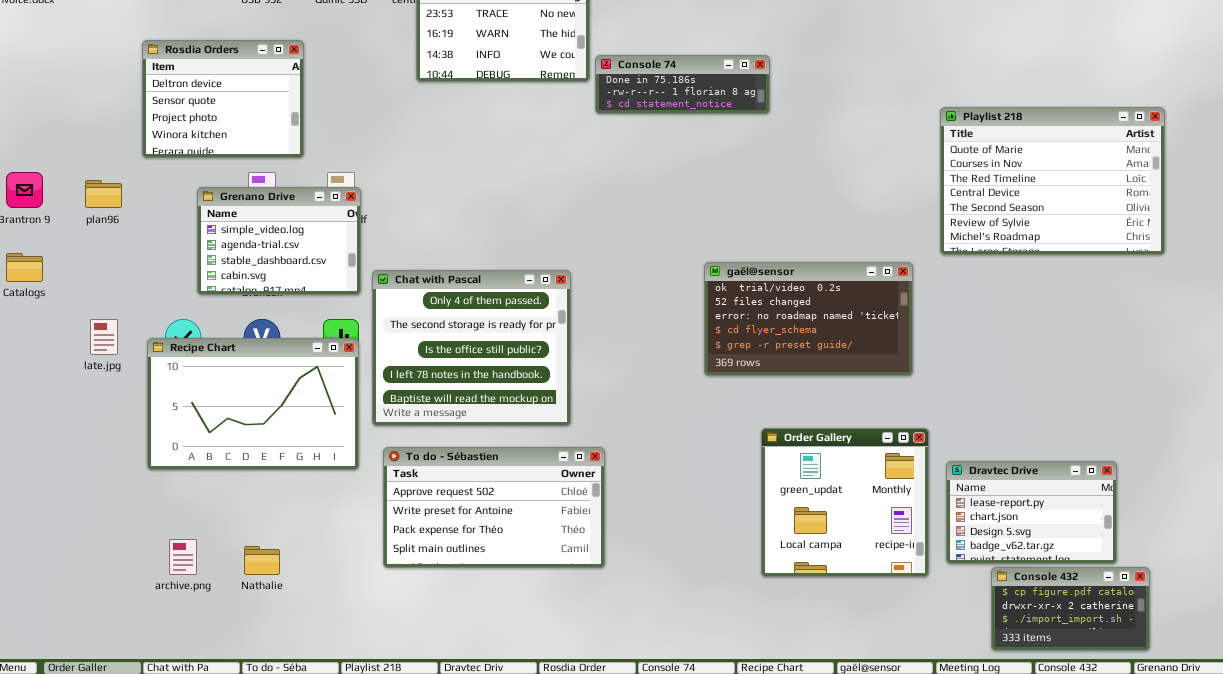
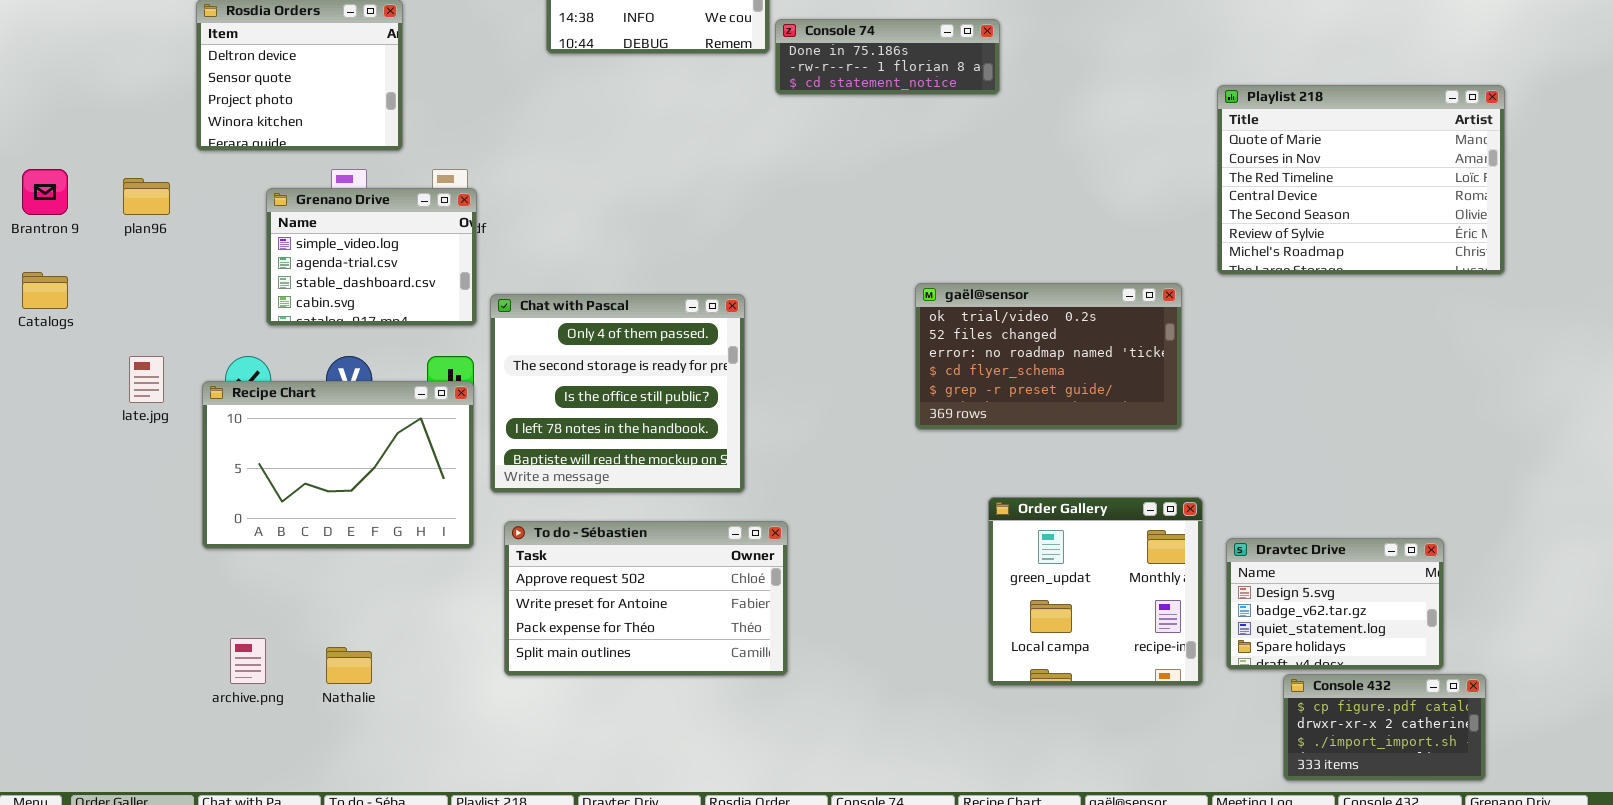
Dravtec Drive: [946,461,1117,564] -> [1226,538,1444,670], scrolled down 2 rows

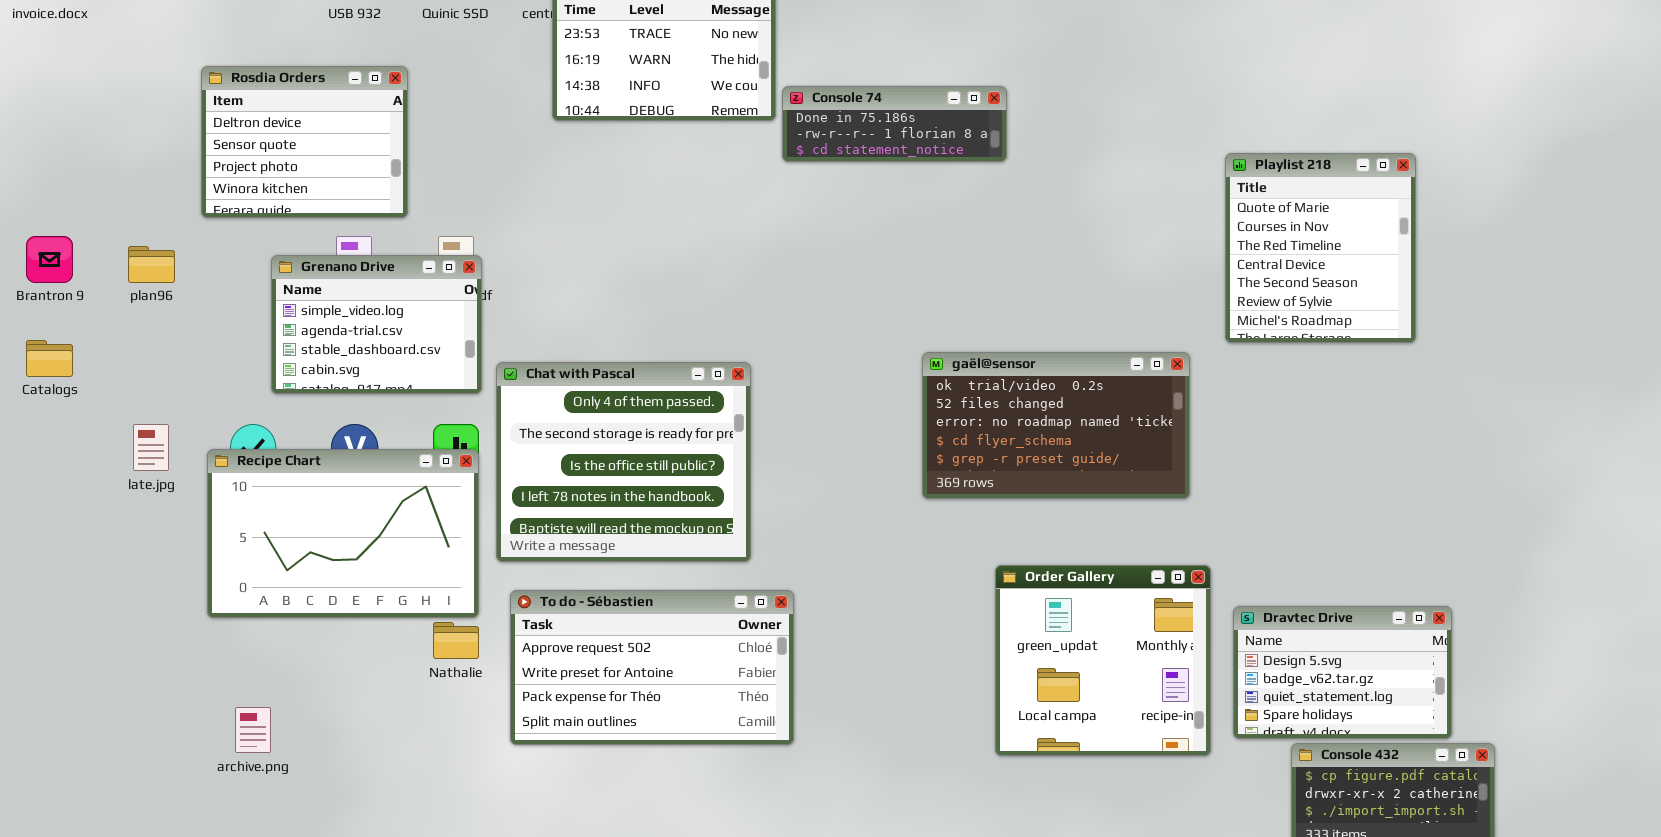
Playlist 218: [1217,85,1505,275] -> [1225,153,1416,343], resized
Nathalie: [326,647,372,684] -> [433,622,479,659], moved

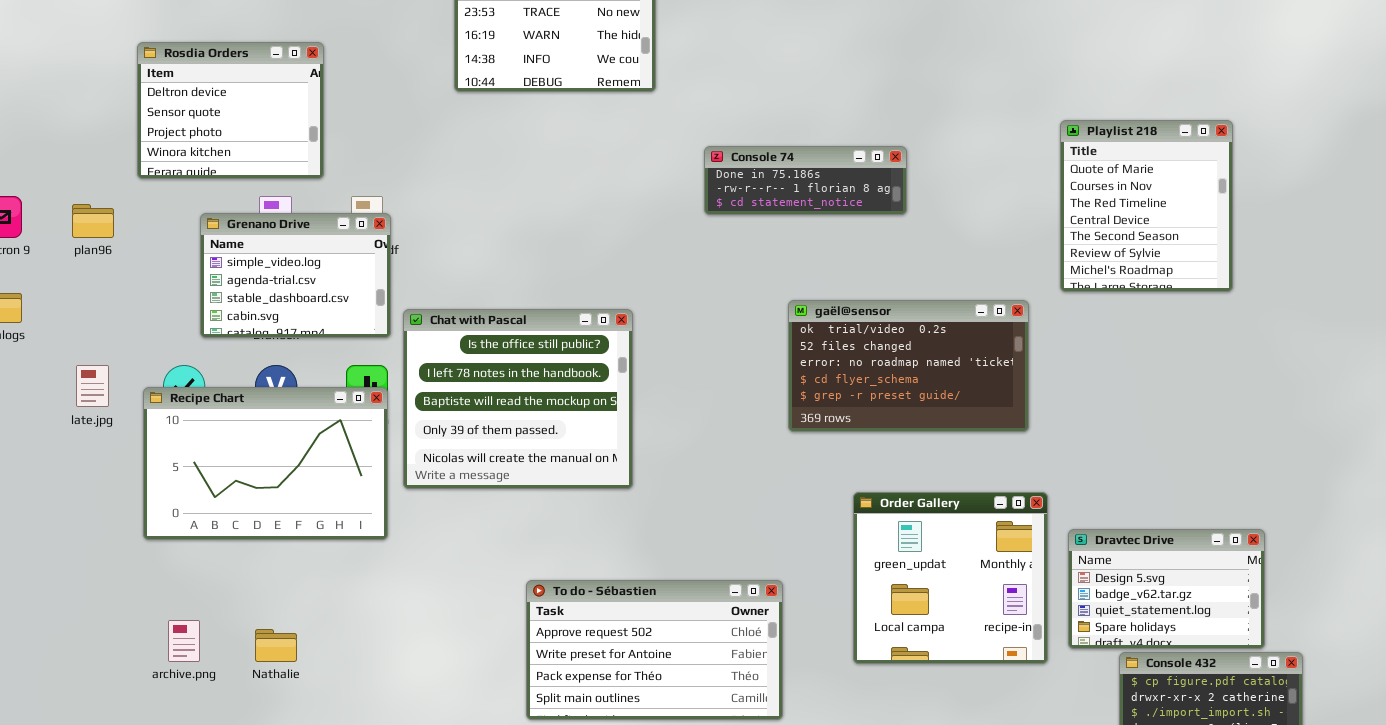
Console 74: [782,86,1007,162] -> [704,146,907,215], moved
Chat with Pascal: [496,362,751,562] -> [403,309,633,489], scrolled down 2 rows
To do - Sébastien: [510,590,794,745] -> [526,580,783,720], moved
Nathalie: [433,622,479,659] -> [255,629,297,662], moved

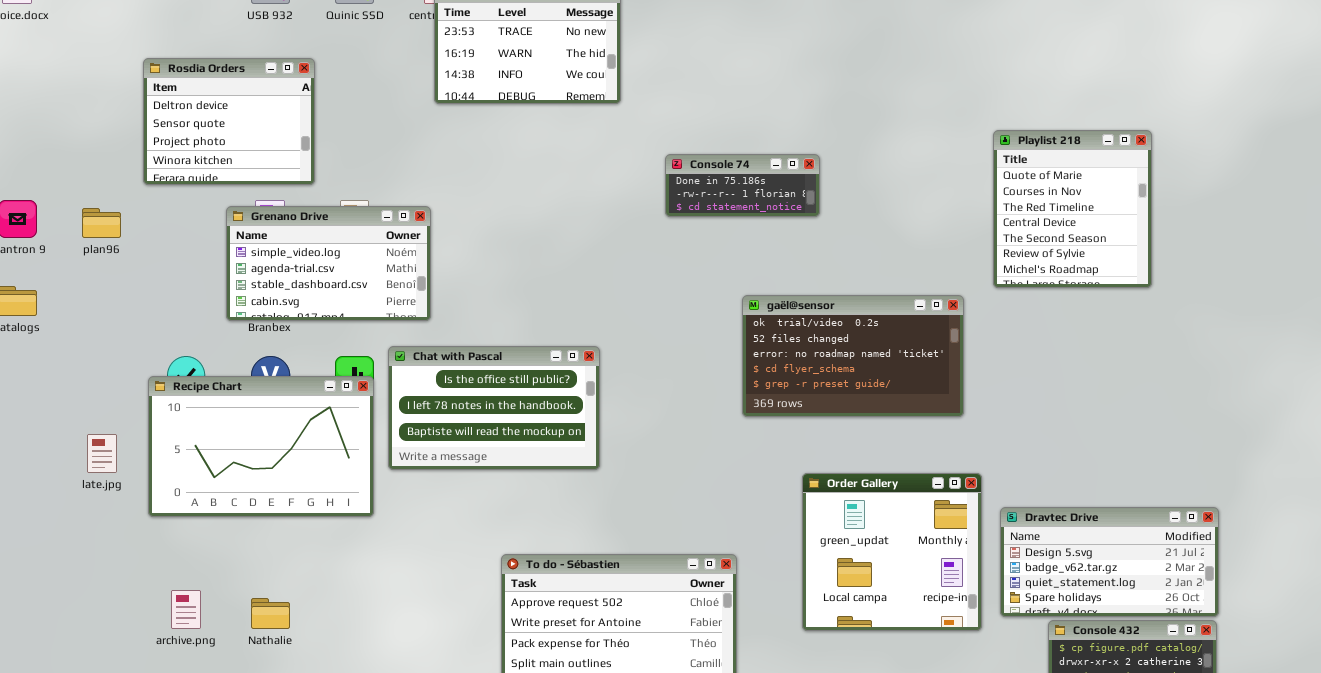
Console 74: [704,146,907,215] -> [665,154,820,217], resized
Grenano Drive: [200,213,391,338] -> [226,206,431,321], moved, resized
Chat with Pascal: [403,309,633,489] -> [388,346,600,470], resized
late.jpg: [76,365,109,407] -> [87,434,117,473], moved
Dravtec Drive: [1068,529,1265,649] -> [1000,507,1219,617], resized

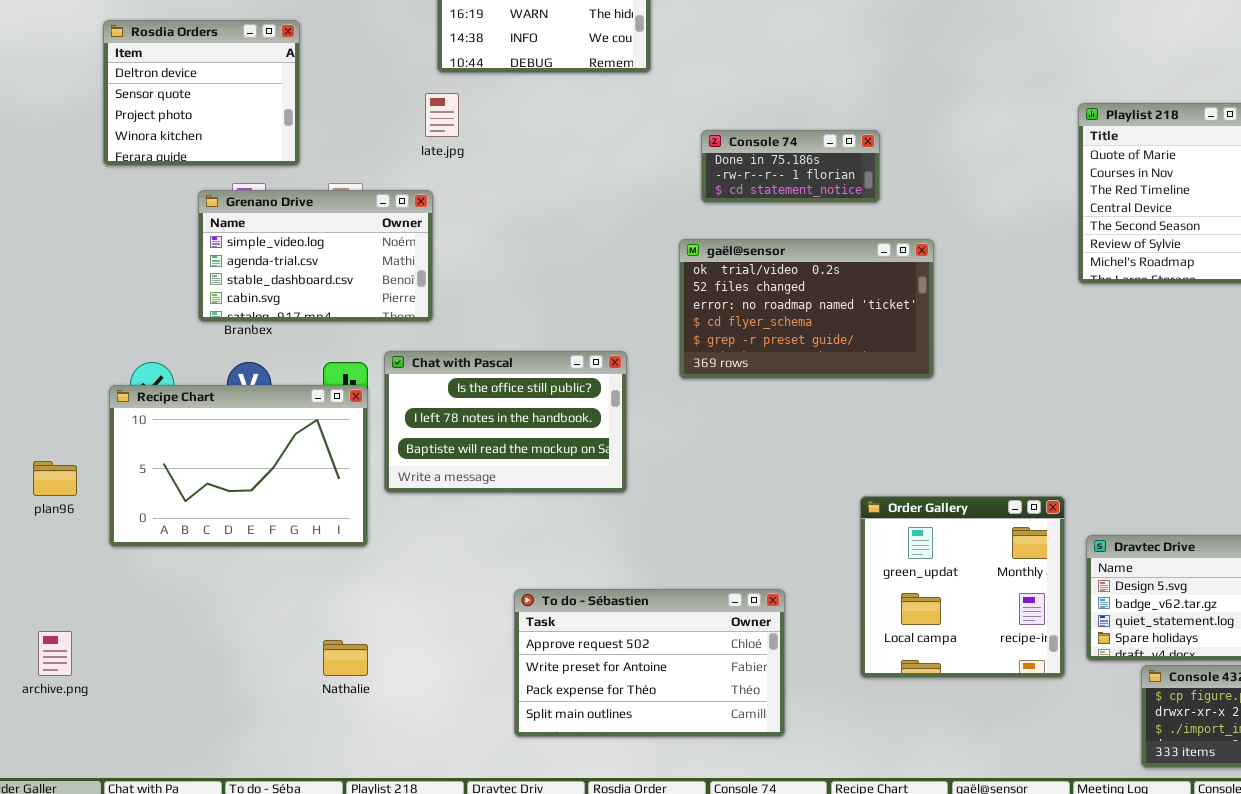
plan96: [82,208,121,238] -> [33,461,77,496], moved
gaël@sensor: [742,295,964,417] -> [679,239,934,379], moved
late.jpg: [87,434,117,473] -> [425,93,459,137], moved
archive.png: [171,590,201,629] -> [38,631,72,676], moved
Nathalie: [251,598,290,629] -> [323,640,368,676], moved

